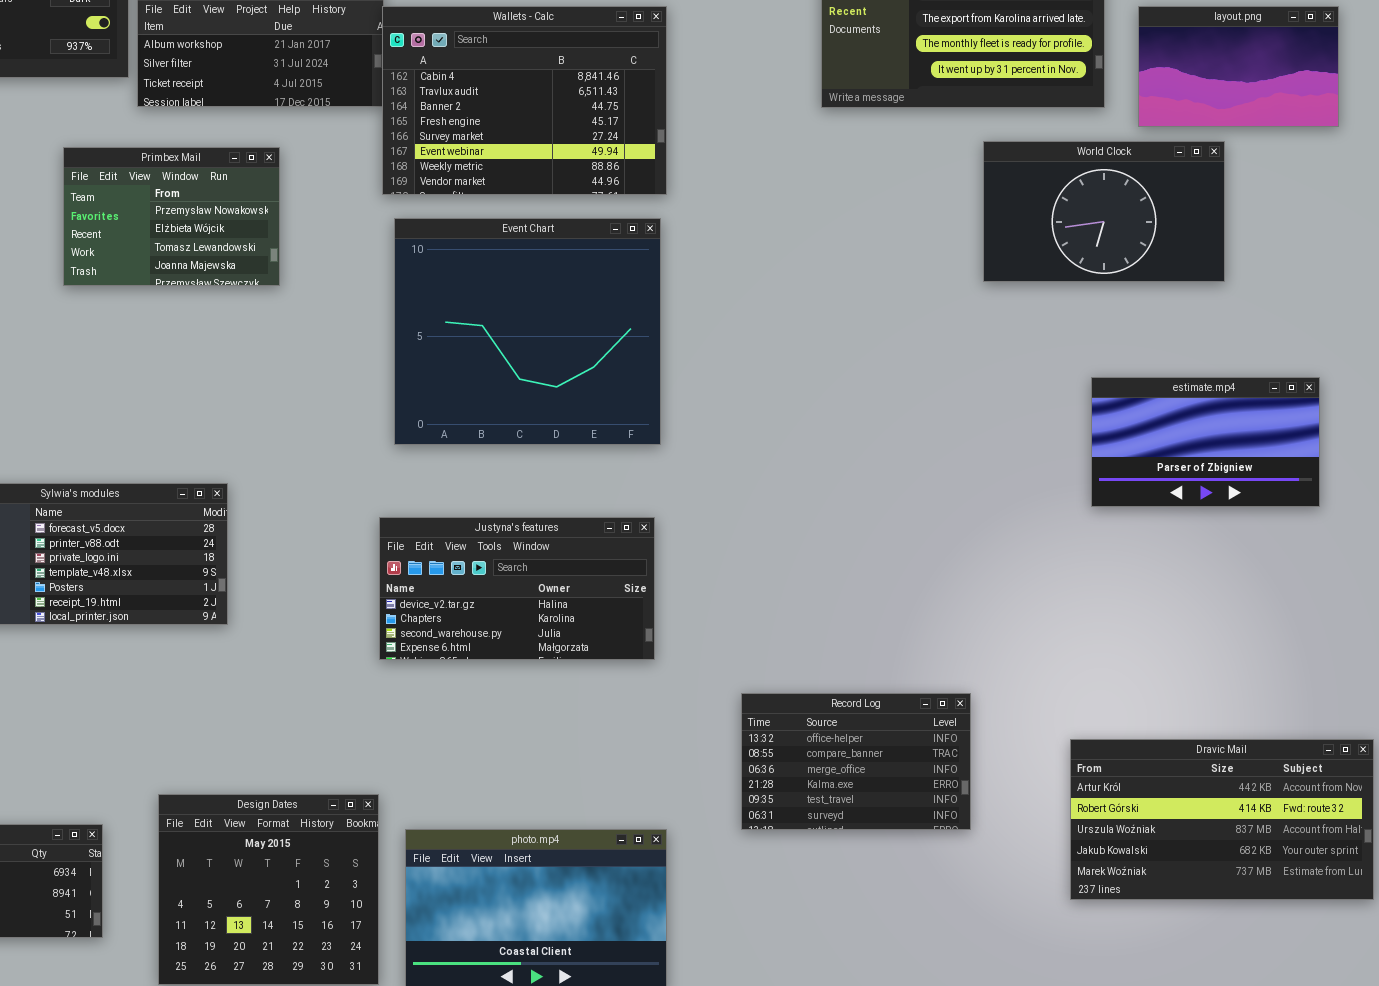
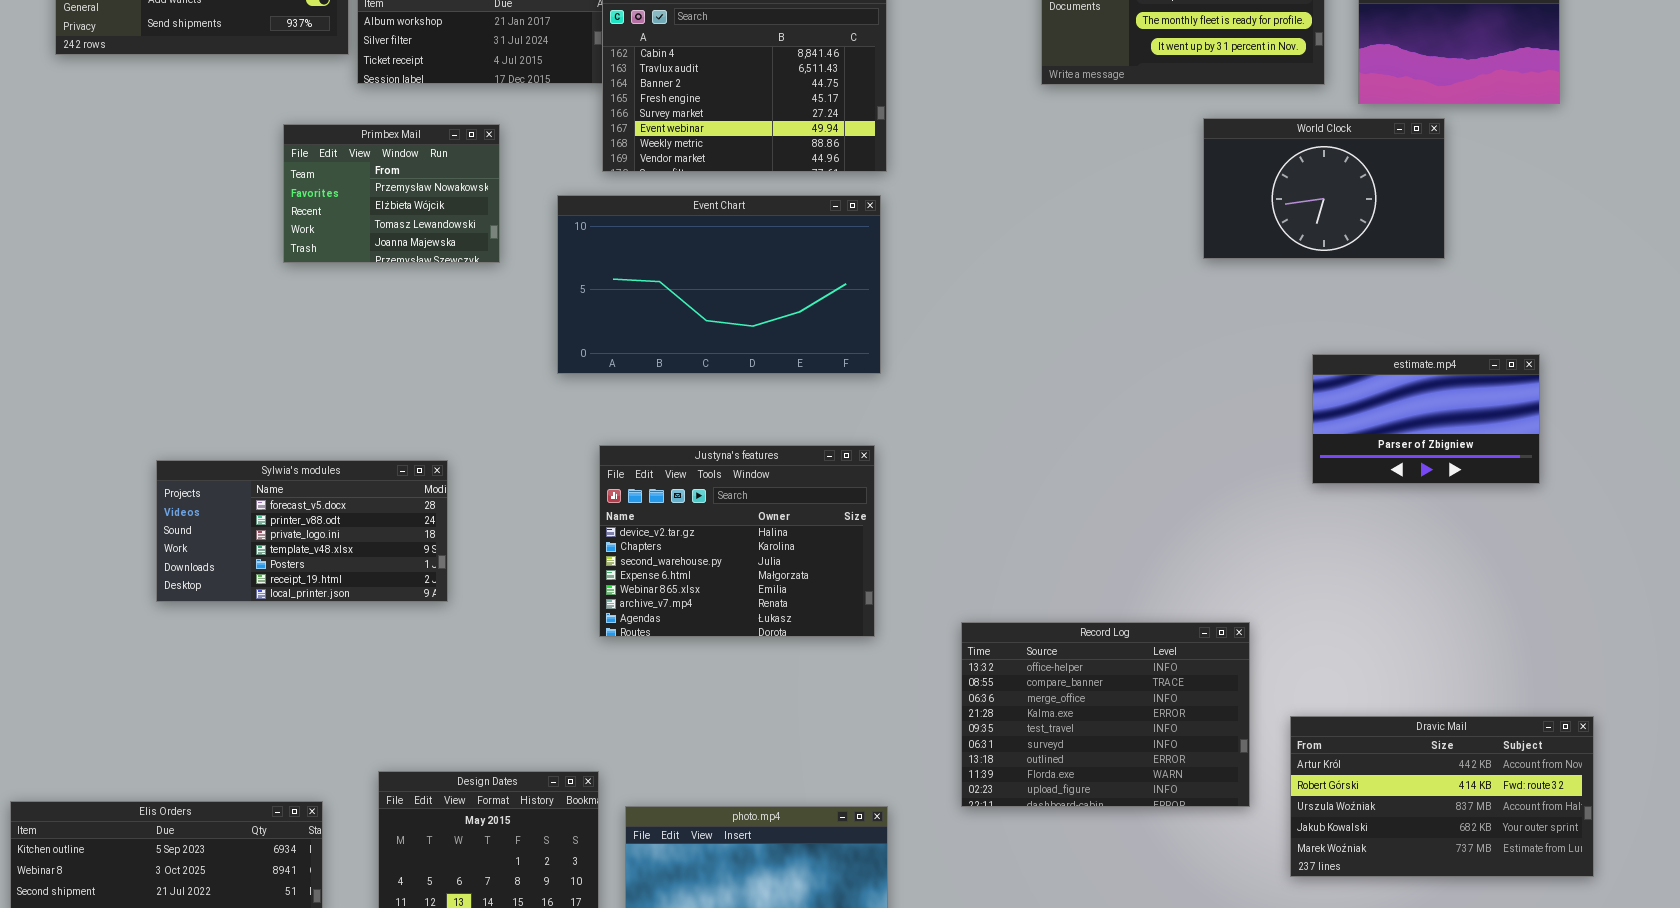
Event Chart: [394,218,661,445] -> [557,195,881,374], resized
Justyna's features: [379,517,655,660] -> [599,445,875,637], resized
Record Log: [741,693,971,830] -> [961,622,1250,807], resized

